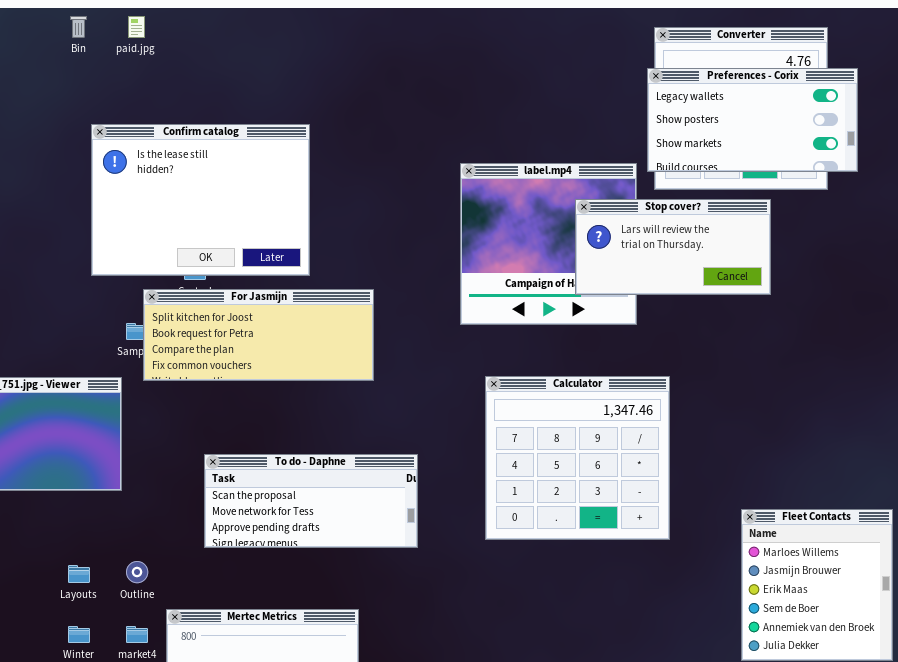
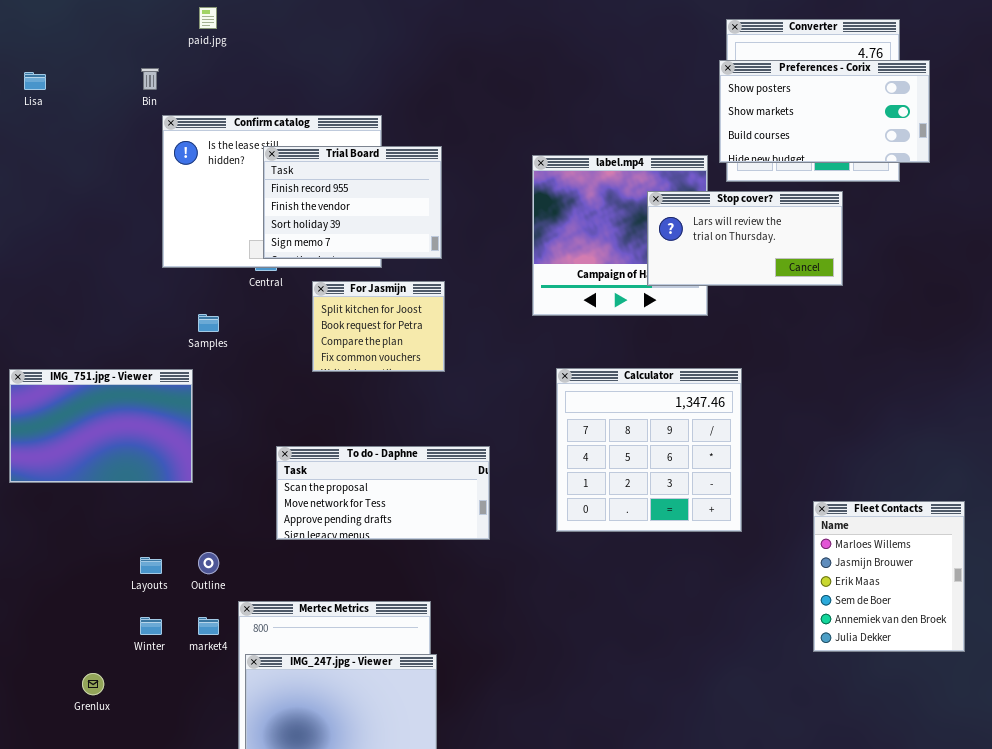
Bin: [70,16,87,38] -> [141,68,159,90], moved
Preferences - Corix: [647,68,858,172] -> [719,60,930,163], scrolled down 1 row
Trial Board: none -> [263,146,442,259], opened
For Jasmijn: [143,289,374,381] -> [312,281,445,372], resized

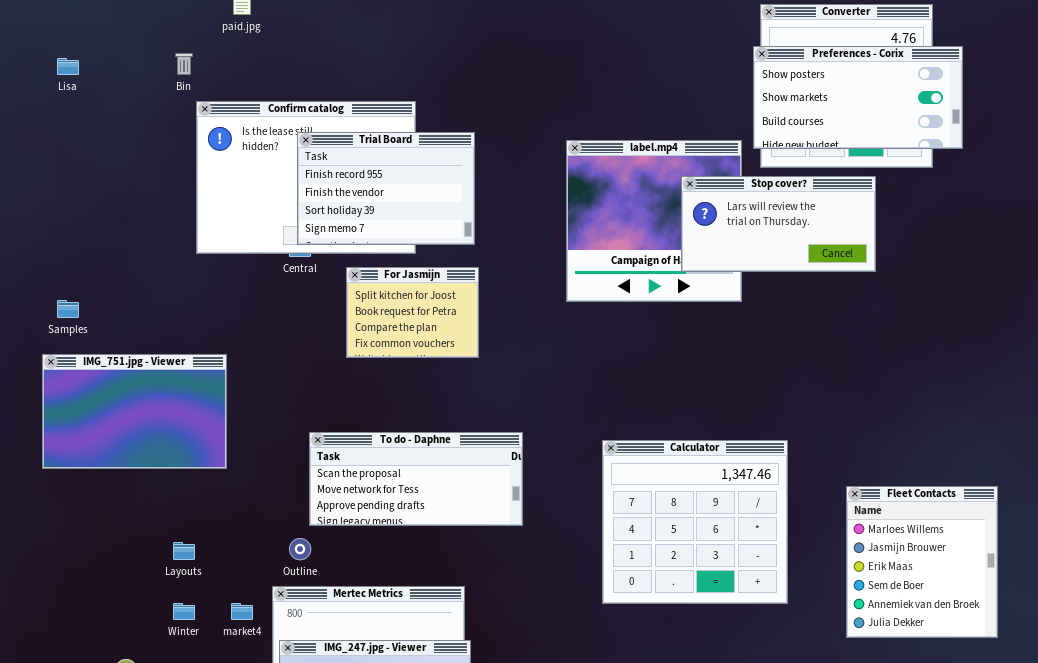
Samples: [198,314,219,332] -> [57,300,79,318], moved
Calculator: [556,368,742,532] -> [602,440,788,604], moved
Outline: [198,552,219,574] -> [289,538,311,560], moved

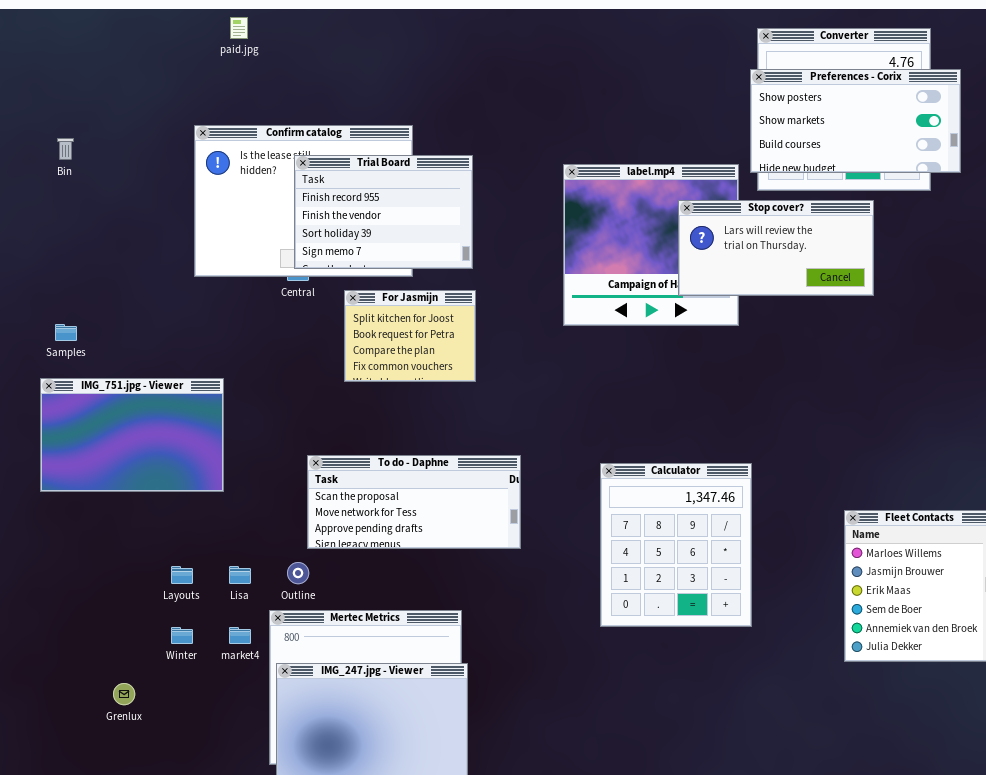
Bin: [175,53,193,75] -> [57,138,74,160], moved
Lisa: [57,58,79,75] -> [229,566,251,584], moved
Calculator: [602,440,788,604] -> [600,463,752,627], resized

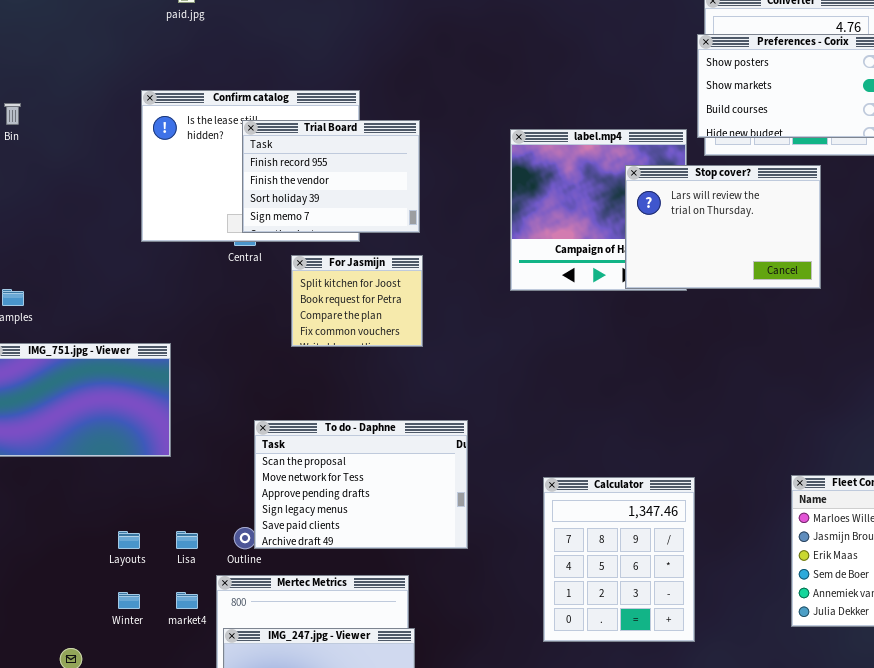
Stop cover?: [678,200,874,296] -> [625,165,821,289], resized
To do - Daphne: [307,455,521,549] -> [254,420,468,549], resized
Calculator: [600,463,752,627] -> [543,477,695,642], moved

